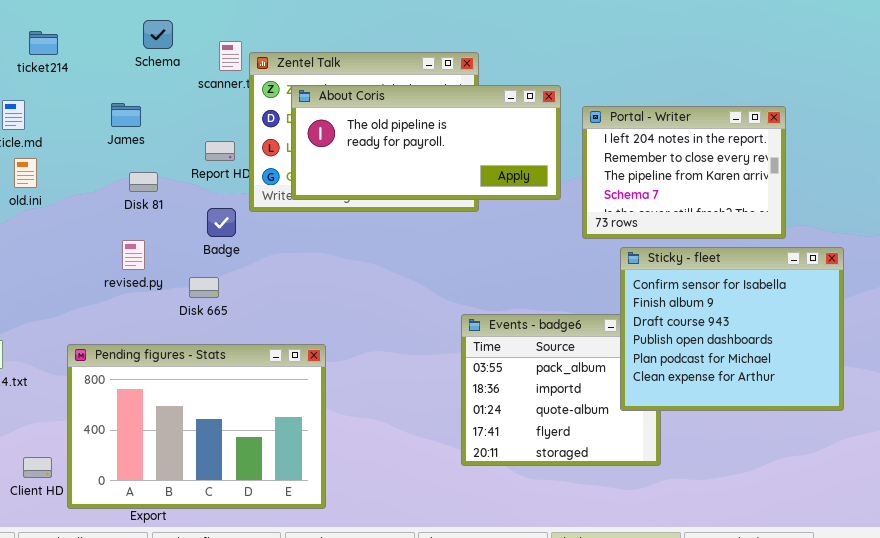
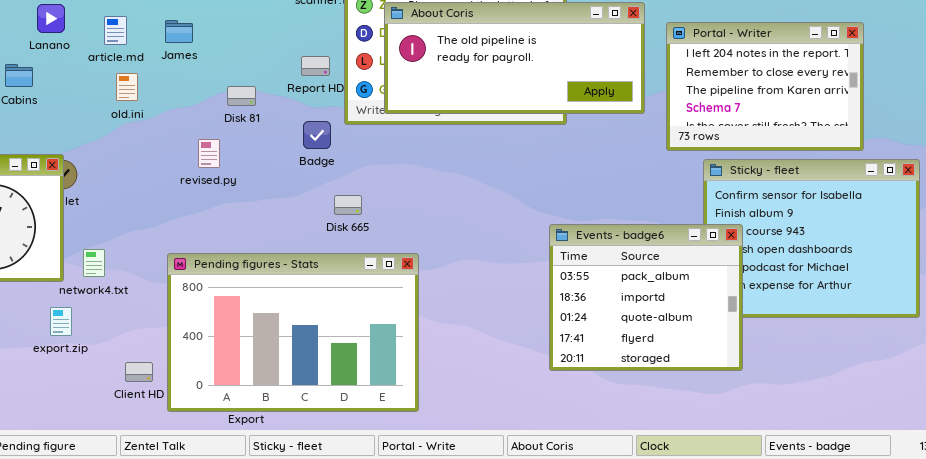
James: [111,103,141,127] -> [165,20,193,43], moved
revised.py: [122,240,145,270] -> [198,139,220,168], moved
Disk 665: [189,277,219,298] -> [334,195,362,215], moved
Events - badge6: [461,314,661,466] -> [549,224,743,371], raised

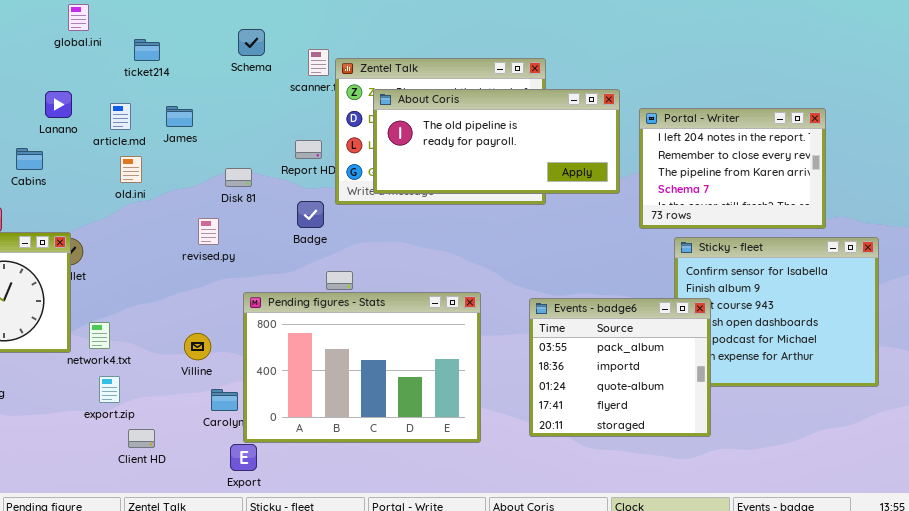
Pending figures - Stats: [167,253,419,412] -> [243,292,481,443], moved
export.zip: [50,307,72,336] -> [99,376,120,403], moved

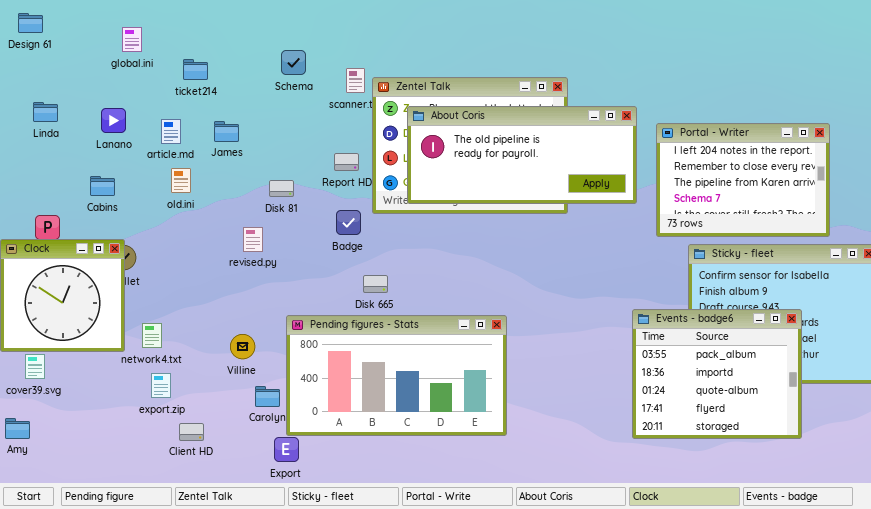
Cabins: [16,148,43,170] -> [90,176,115,196], moved
Pending figures - Stats: [243,292,481,443] -> [286,315,507,436], resized
Events - badge6: [529,298,711,437] -> [632,309,802,439], moved

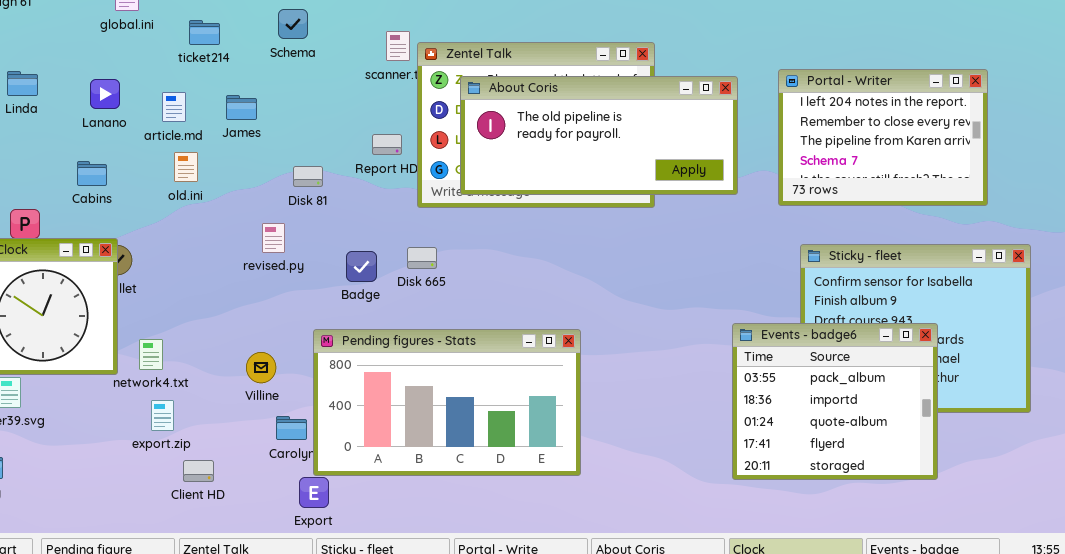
Schema: [281,50,306,75] -> [278,9,308,39], moved
Portal - Writer: [656,123,830,237] -> [778,69,988,206], moved
Badge: [336,210,361,235] -> [346,251,377,282], moved
Disk 665: [363,275,388,293] -> [407,247,437,269], moved

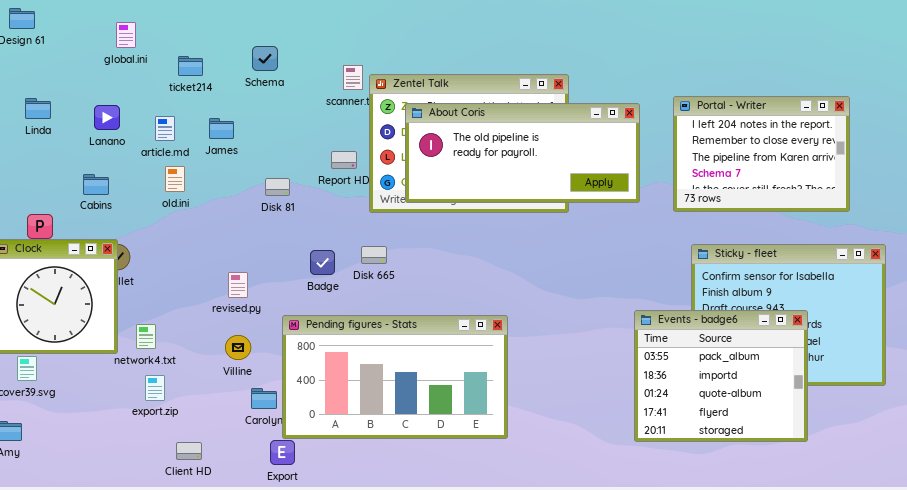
revised.py: [262,223,285,253] -> [228,272,248,298], moved
Client HD: [183,460,214,482] -> [176,442,202,460], moved

